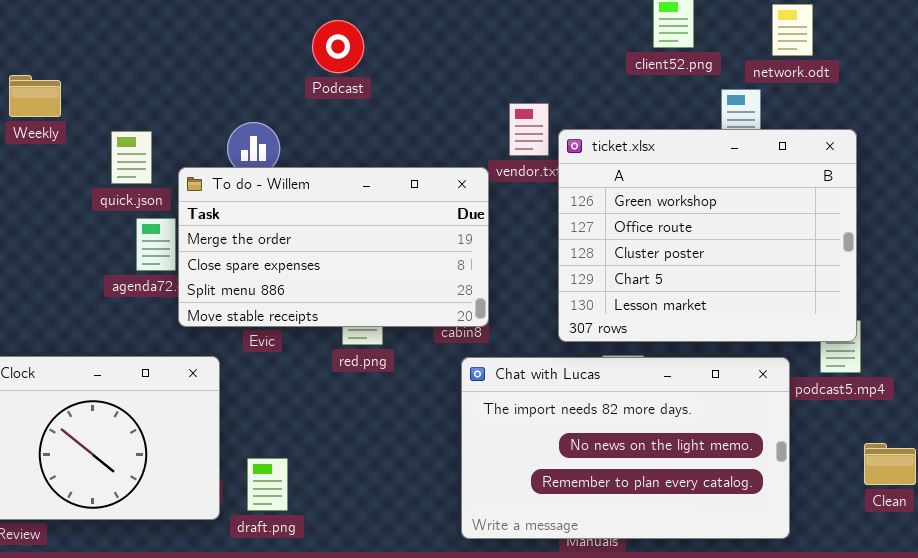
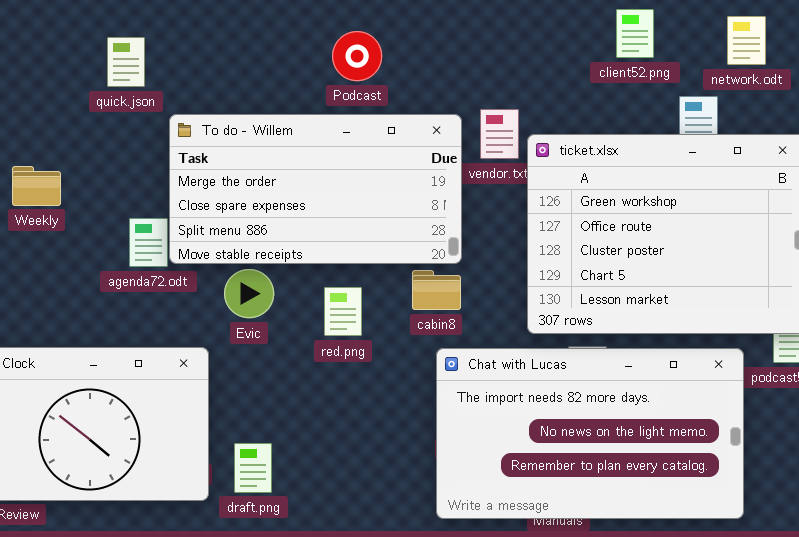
Podcast: [312,20,364,73] -> [332,31,382,81], moved
Weekly: [9,75,61,117] -> [12,166,61,206], moved
quick.json: [111,131,152,184] -> [107,37,145,87], moved
To do - Willem: [178,167,489,327] -> [169,114,462,264], moved

